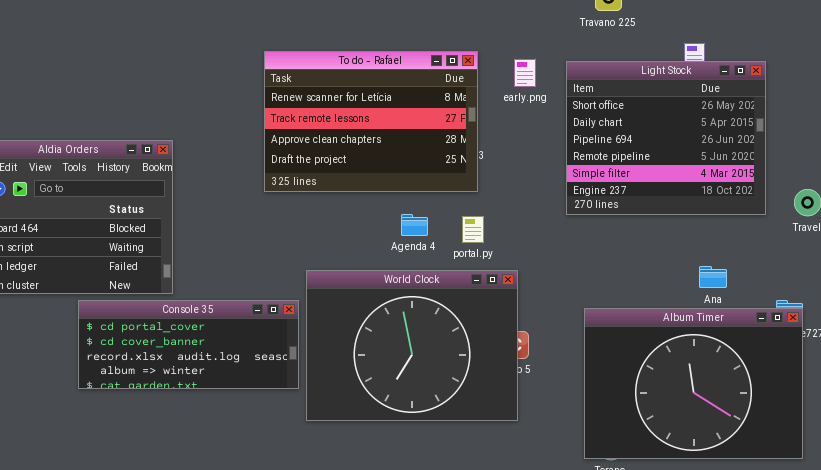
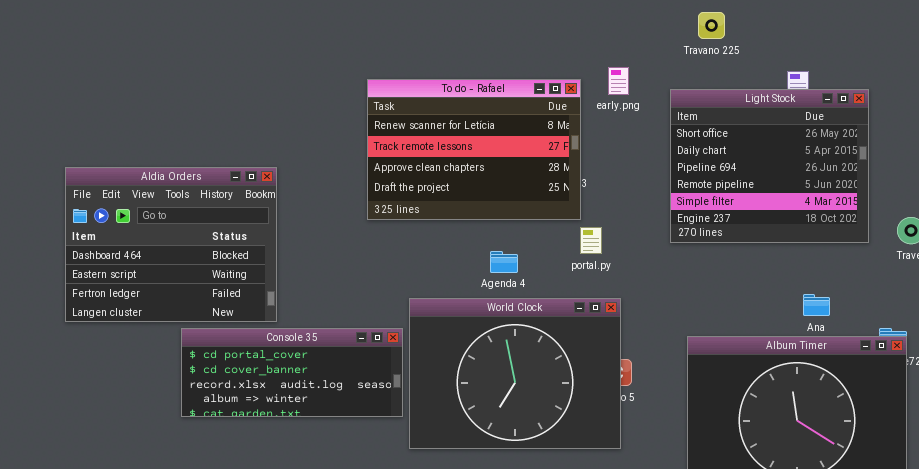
early.png: [514,59,536,87] -> [608,67,629,95], moved
Agenda 4: [401,214,428,236] -> [490,251,518,273], moved
portal.py: [462,216,484,243] -> [580,227,602,254], moved

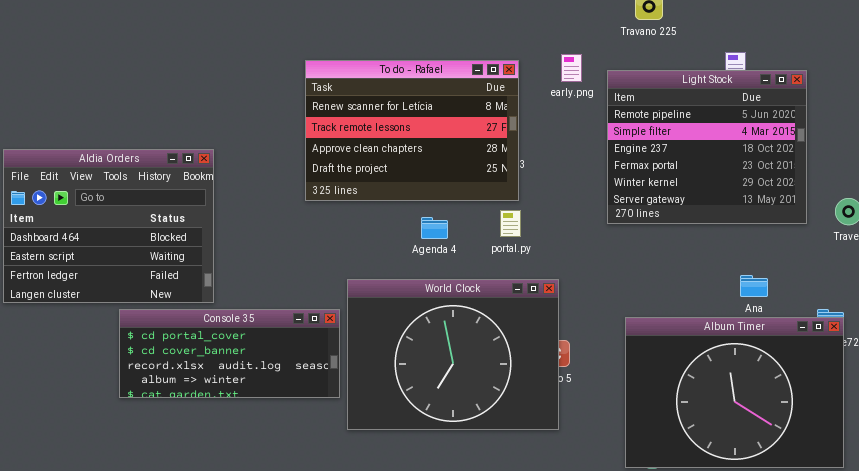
early.png: [608,67,629,95] -> [561,54,582,82], moved
Light Stock: [670,89,869,243] -> [607,70,807,224], scrolled down 3 rows
portal.py: [580,227,602,254] -> [500,210,521,237], moved
Agenda 4: [490,251,518,273] -> [421,217,448,239], moved

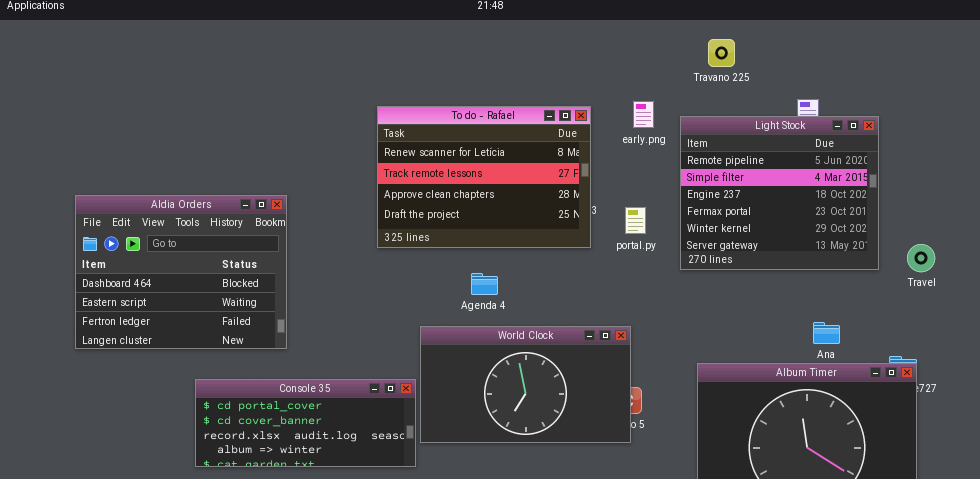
portal.py: [500,210,521,237] -> [625,207,646,234], moved
Agenda 4: [421,217,448,239] -> [471,273,498,295], moved
World Clock: [347,279,559,430] -> [420,326,631,443], resized
Console 35: [119,309,340,398] -> [195,379,416,467], moved

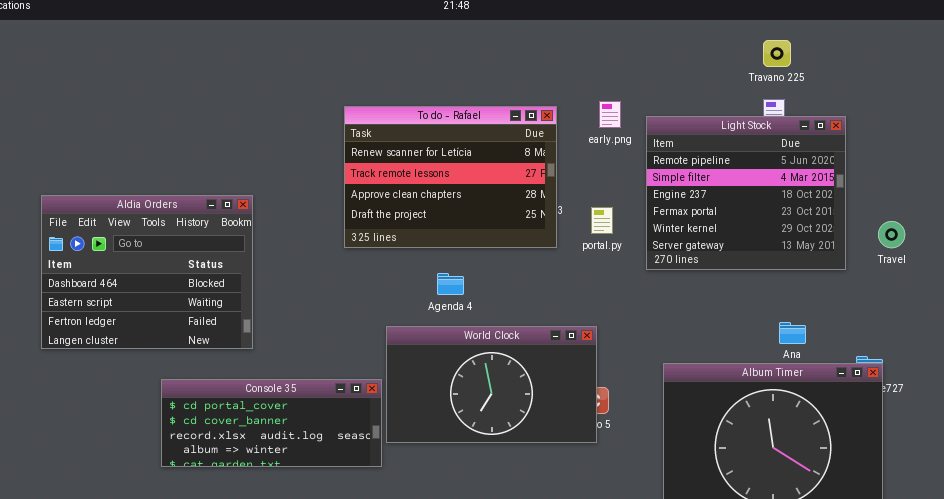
Travano 225: [708,39,735,67] -> [763,40,791,67], moved
Travel: [907,244,935,272] -> [878,221,905,248], moved

